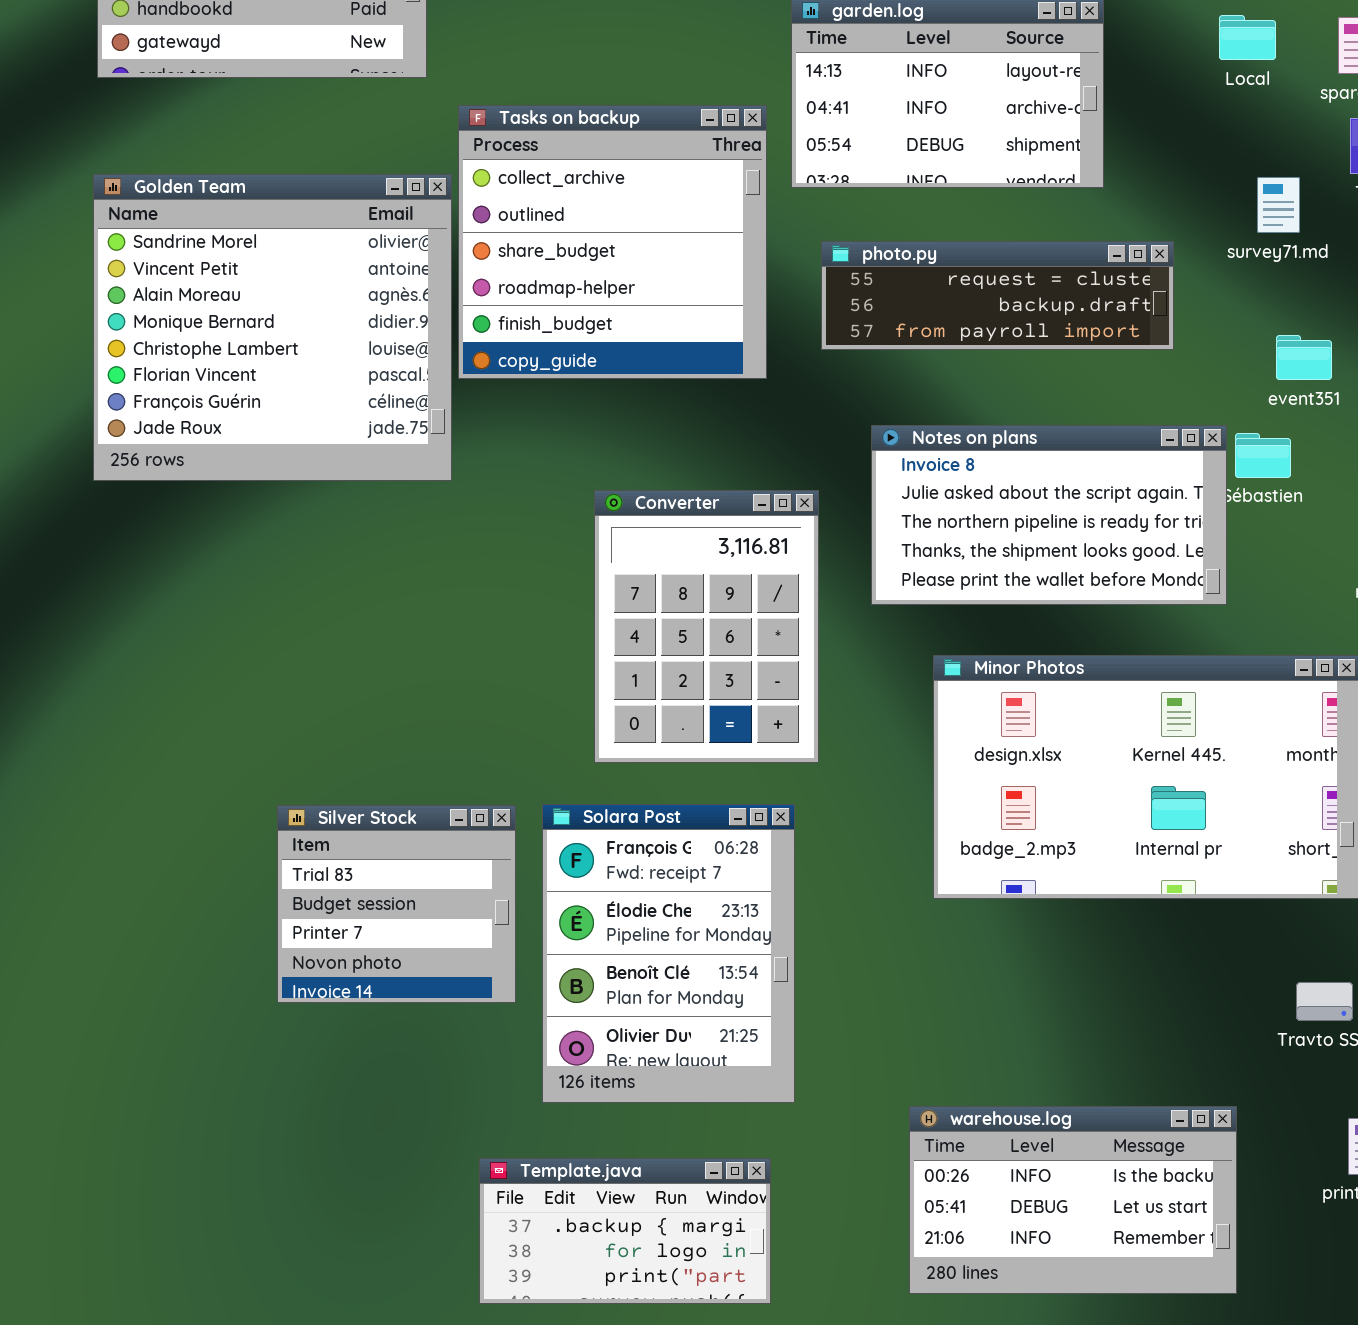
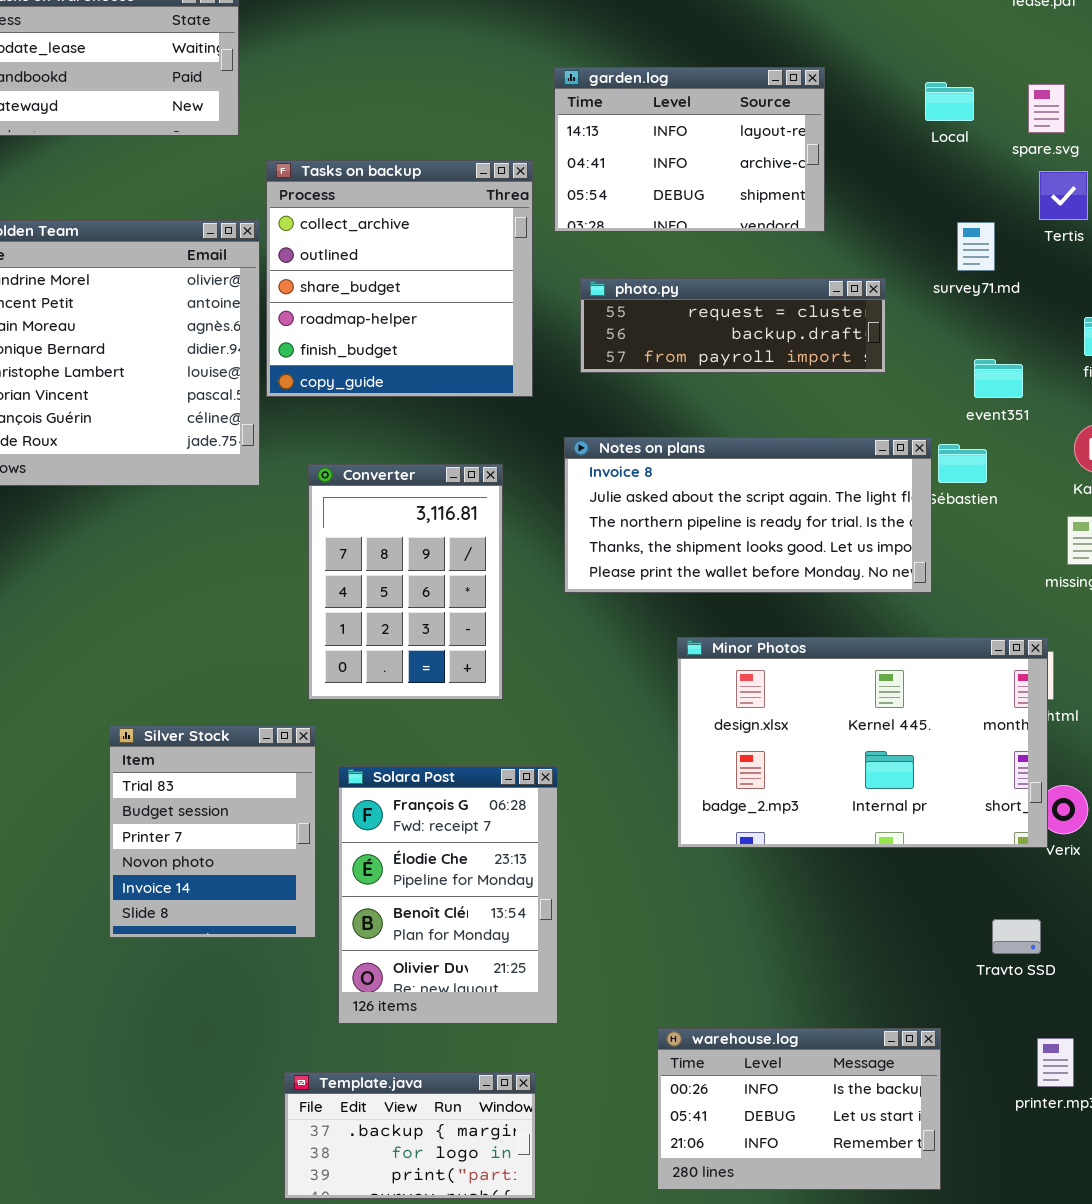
Notes on plans: [871,425,1227,605] -> [564,437,932,593], resized
Converter: [594,490,819,763] -> [308,464,503,700], moved
Silver Stock: [277,805,516,1003] -> [109,725,316,938], resized

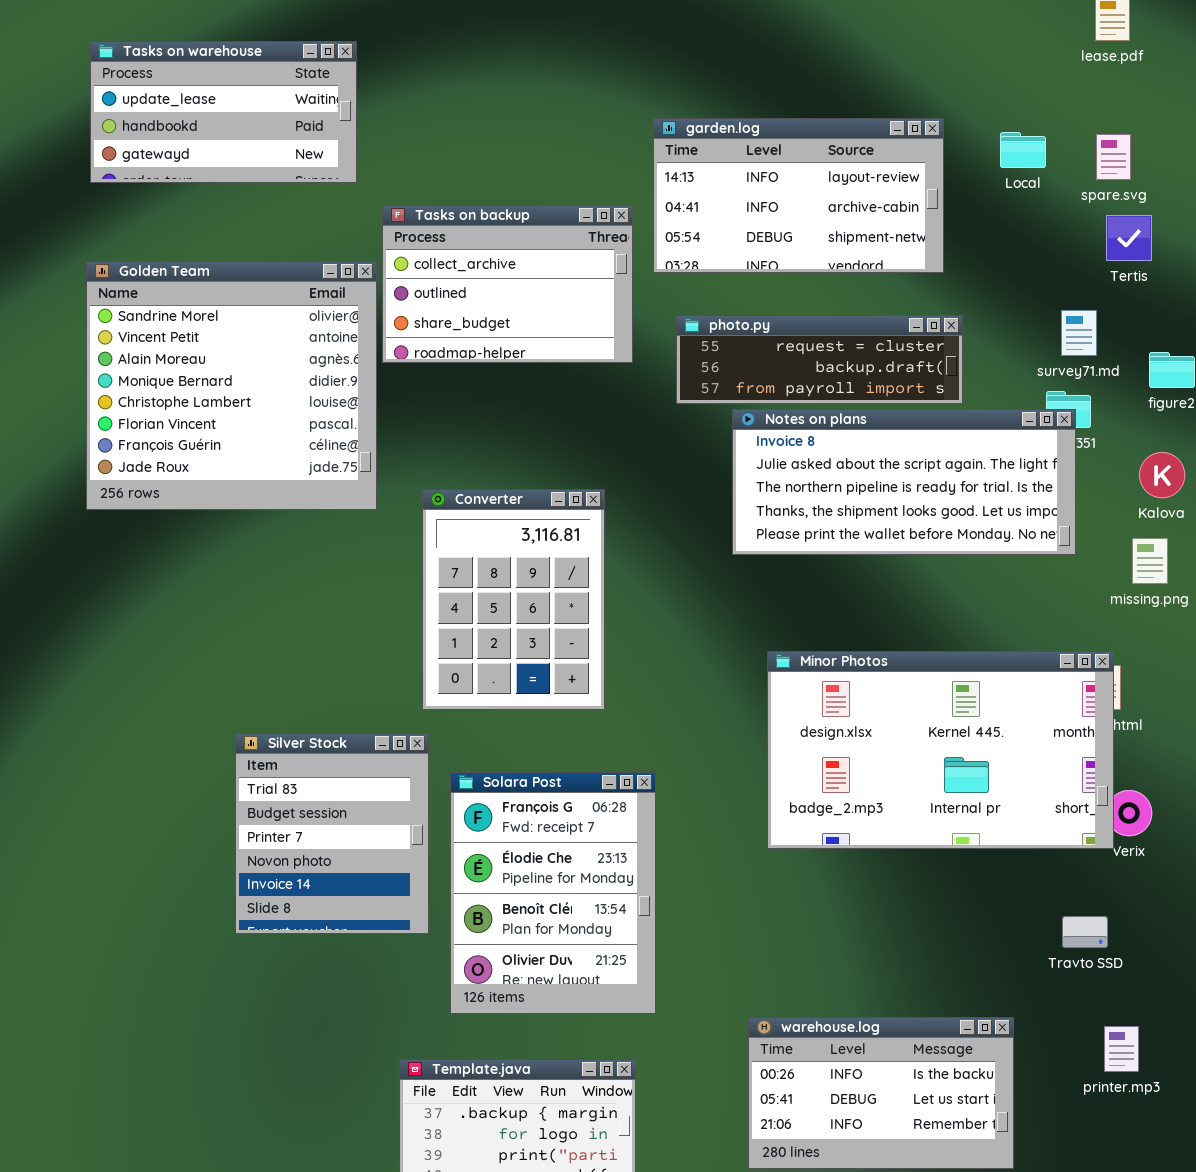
garden.log: [554,67,825,232] -> [653,118,944,273], resized
Tasks on backup: [266,160,533,397] -> [382,205,633,363], resized
survey71.md: [957,222,995,271] -> [1061,310,1097,356], moved
Notes on plans: [564,437,932,593] -> [732,409,1076,555], moved

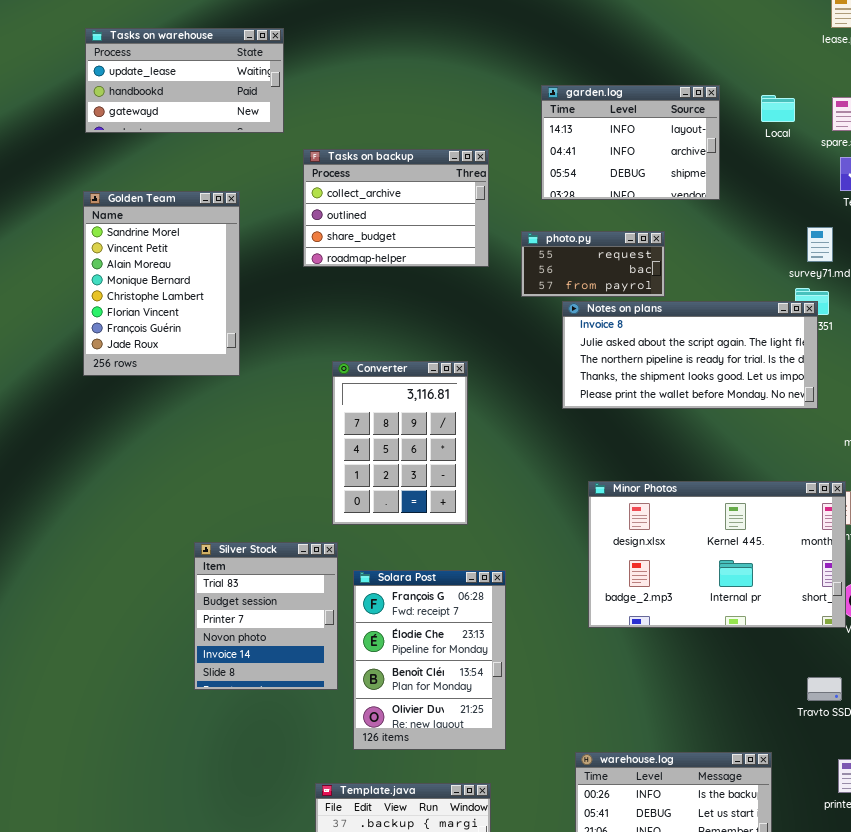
garden.log: [653,118,944,273] -> [541,85,720,200], resized
Golden Team: [86,261,377,510] -> [83,191,240,376], resized
photo.py: [676,315,963,404] -> [521,231,665,297], resized

